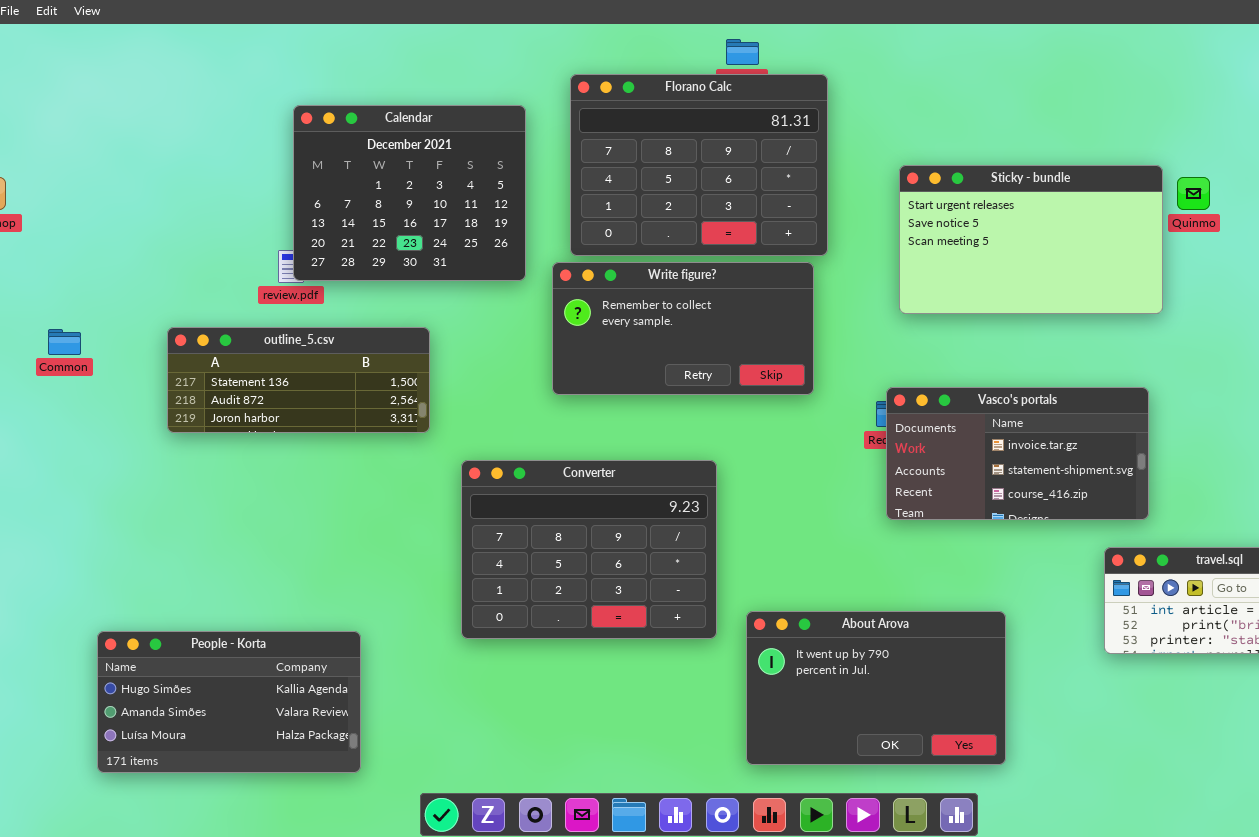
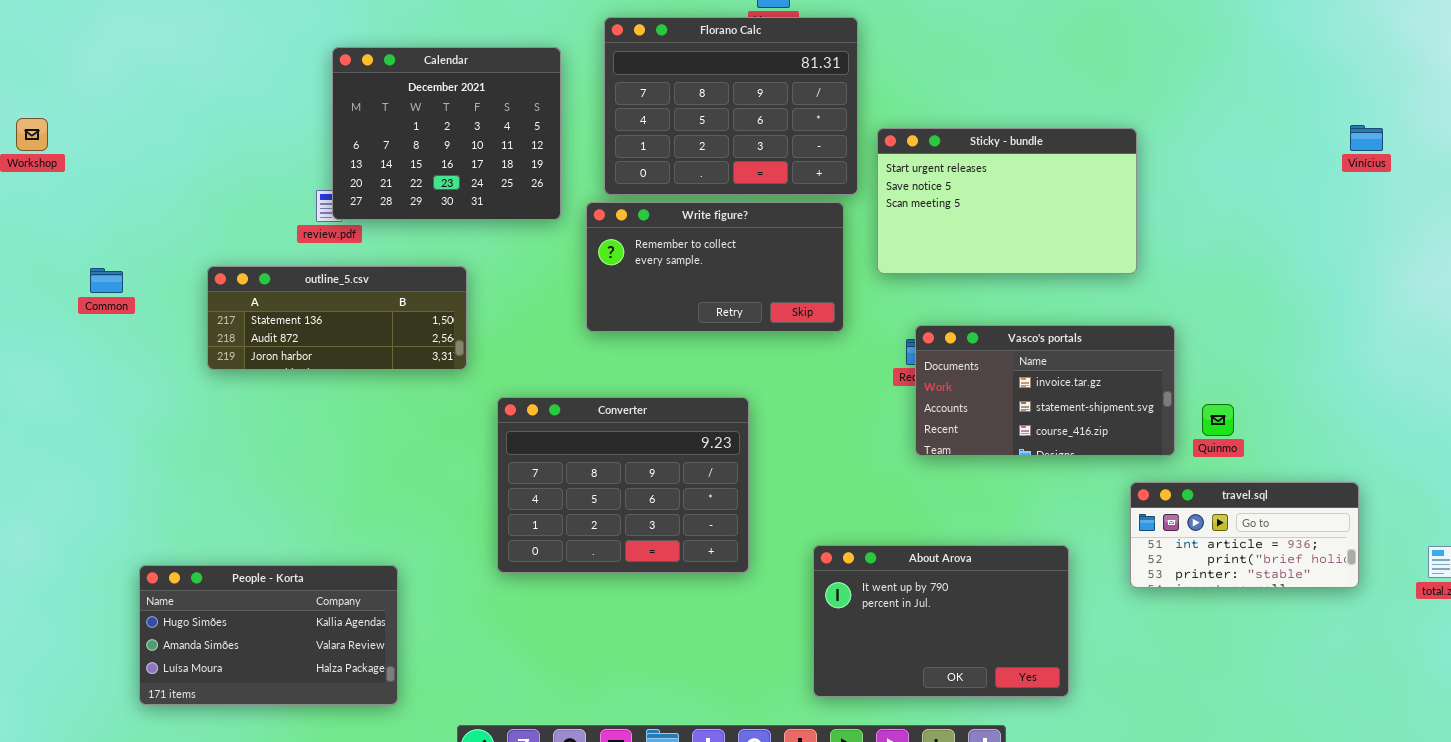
Sticky - bundle: [899,165,1163,314] -> [877,128,1137,274], moved
Quinmo: [1177,177,1210,210] -> [1202,404,1234,436], moved
About Arova: [746,611,1006,765] -> [813,545,1069,697], moved

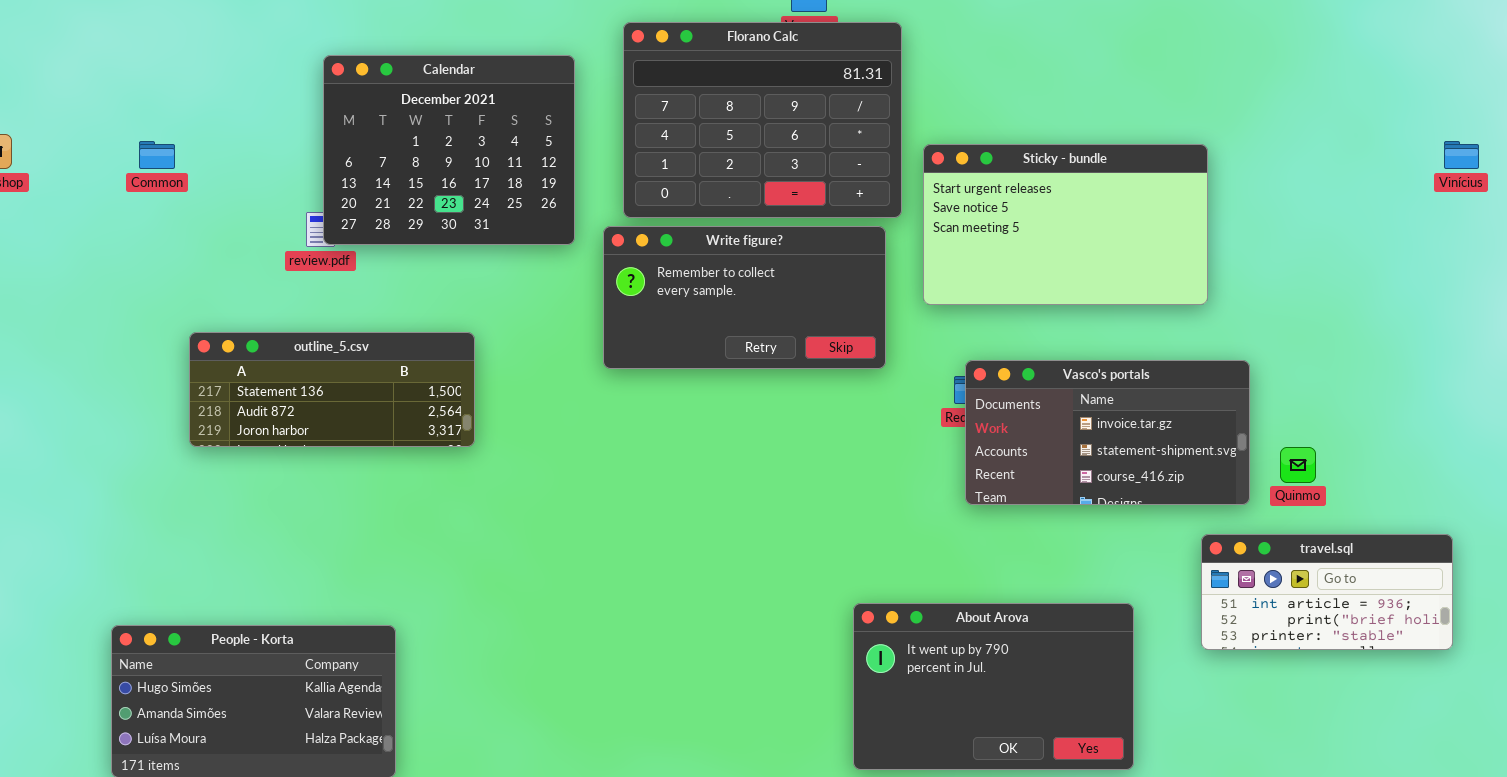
outline_5.csv: [207,266,467,370] -> [189,332,475,447], moved
Common: [90,268,123,293] -> [139,141,175,169], moved
Converter: [497,397,749,573] -> none, closed

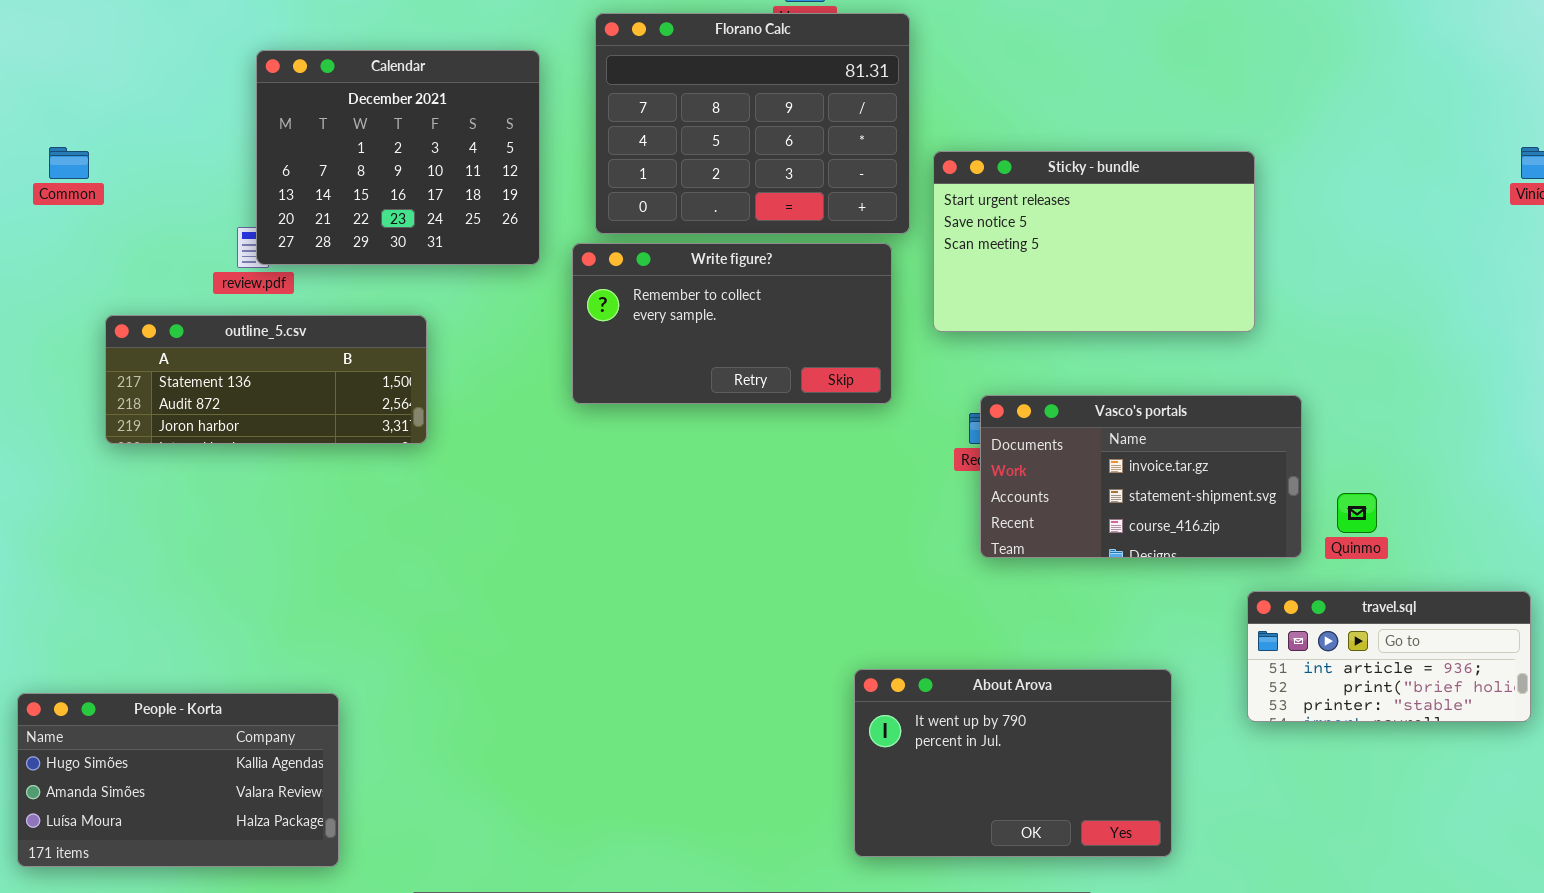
outline_5.csv: [189,332,475,447] -> [105,315,427,444], moved

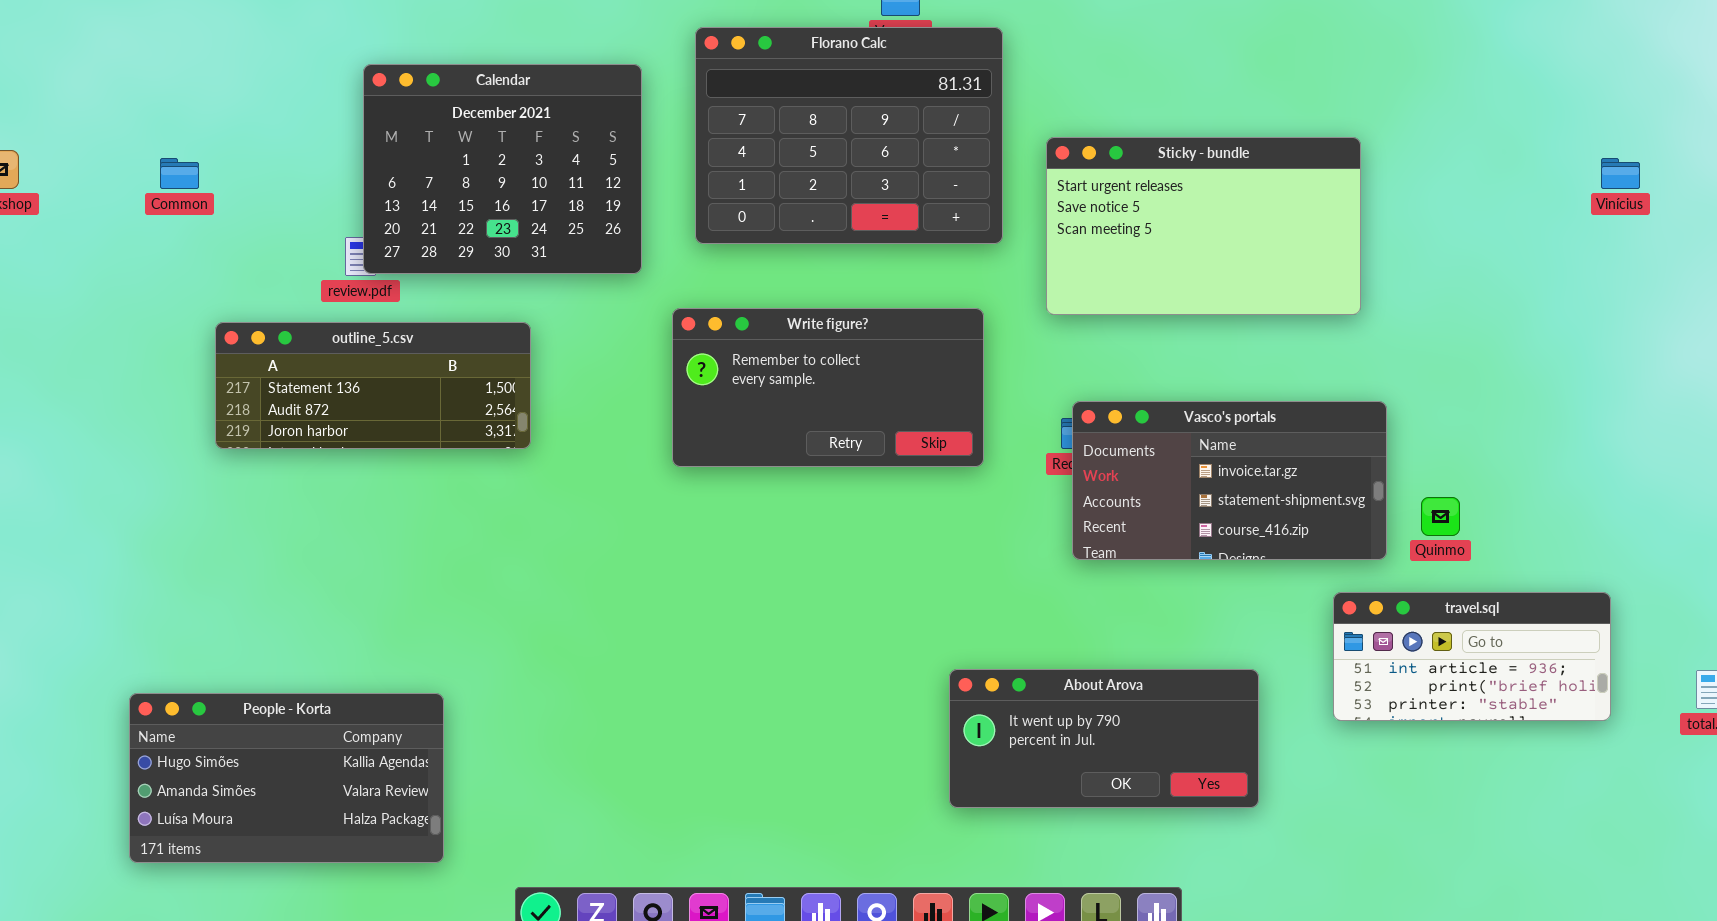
Sticky - bundle: [933,151,1255,332] -> [1046,137,1361,315], moved
Write figure?: [572,243,892,404] -> [672,308,984,467], moved
About Arova: [854,669,1172,857] -> [949,669,1259,808], resized

